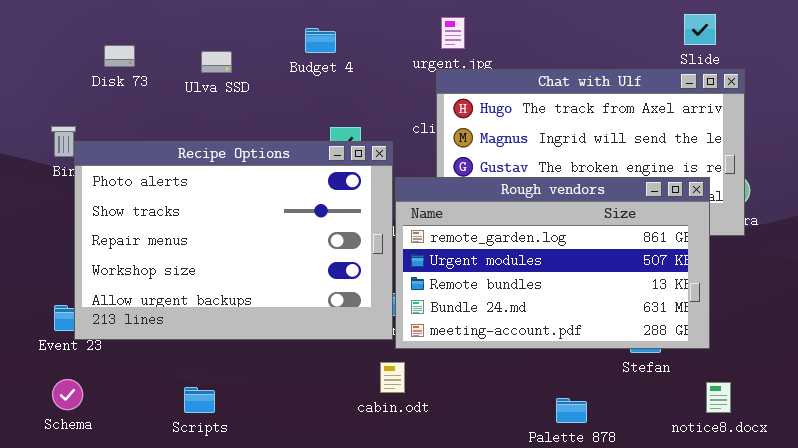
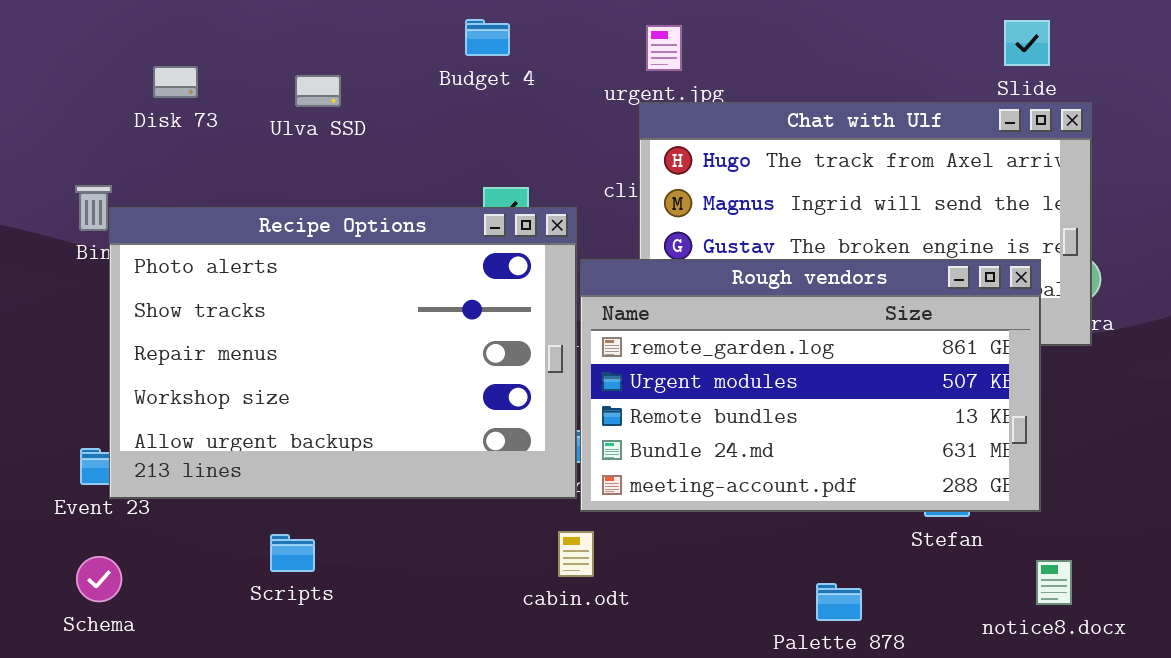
Budget 4: [305,28,336,53] -> [465,19,510,56], moved
Scripts: [184,387,215,413] -> [270,534,315,572], moved

